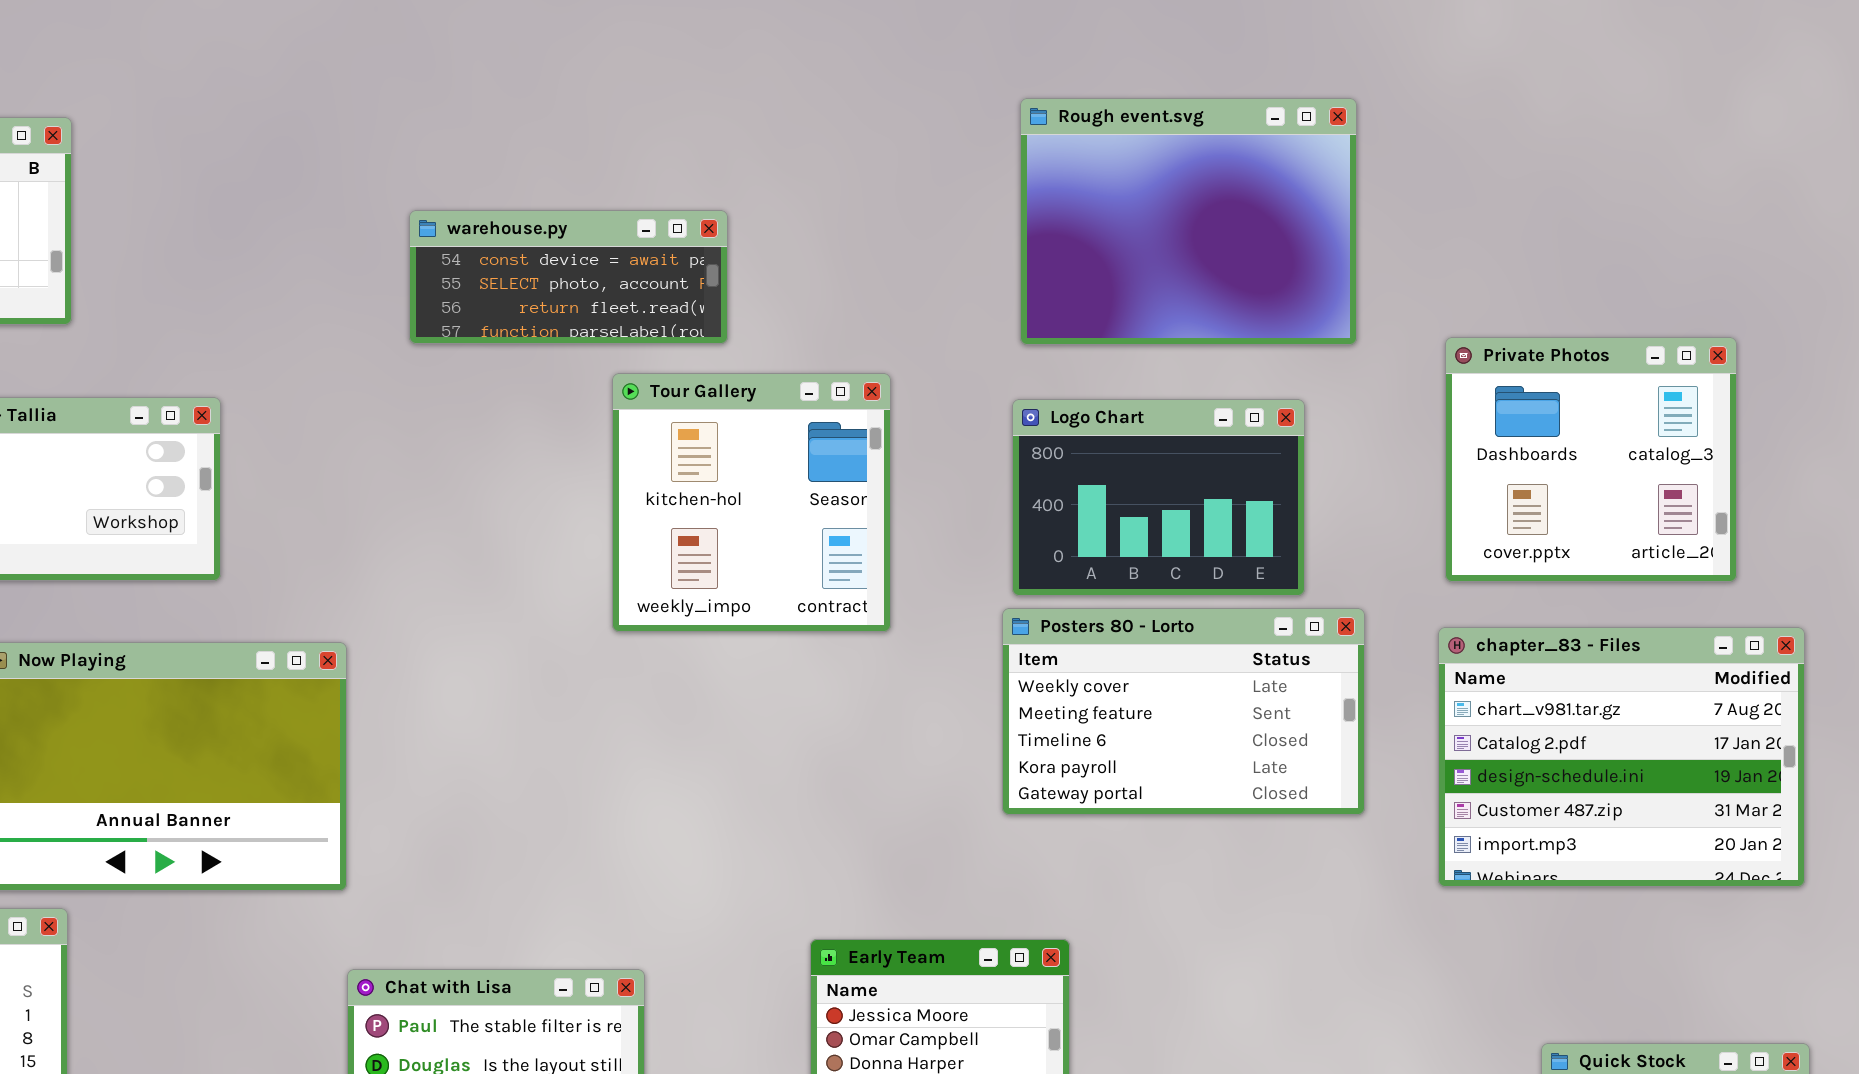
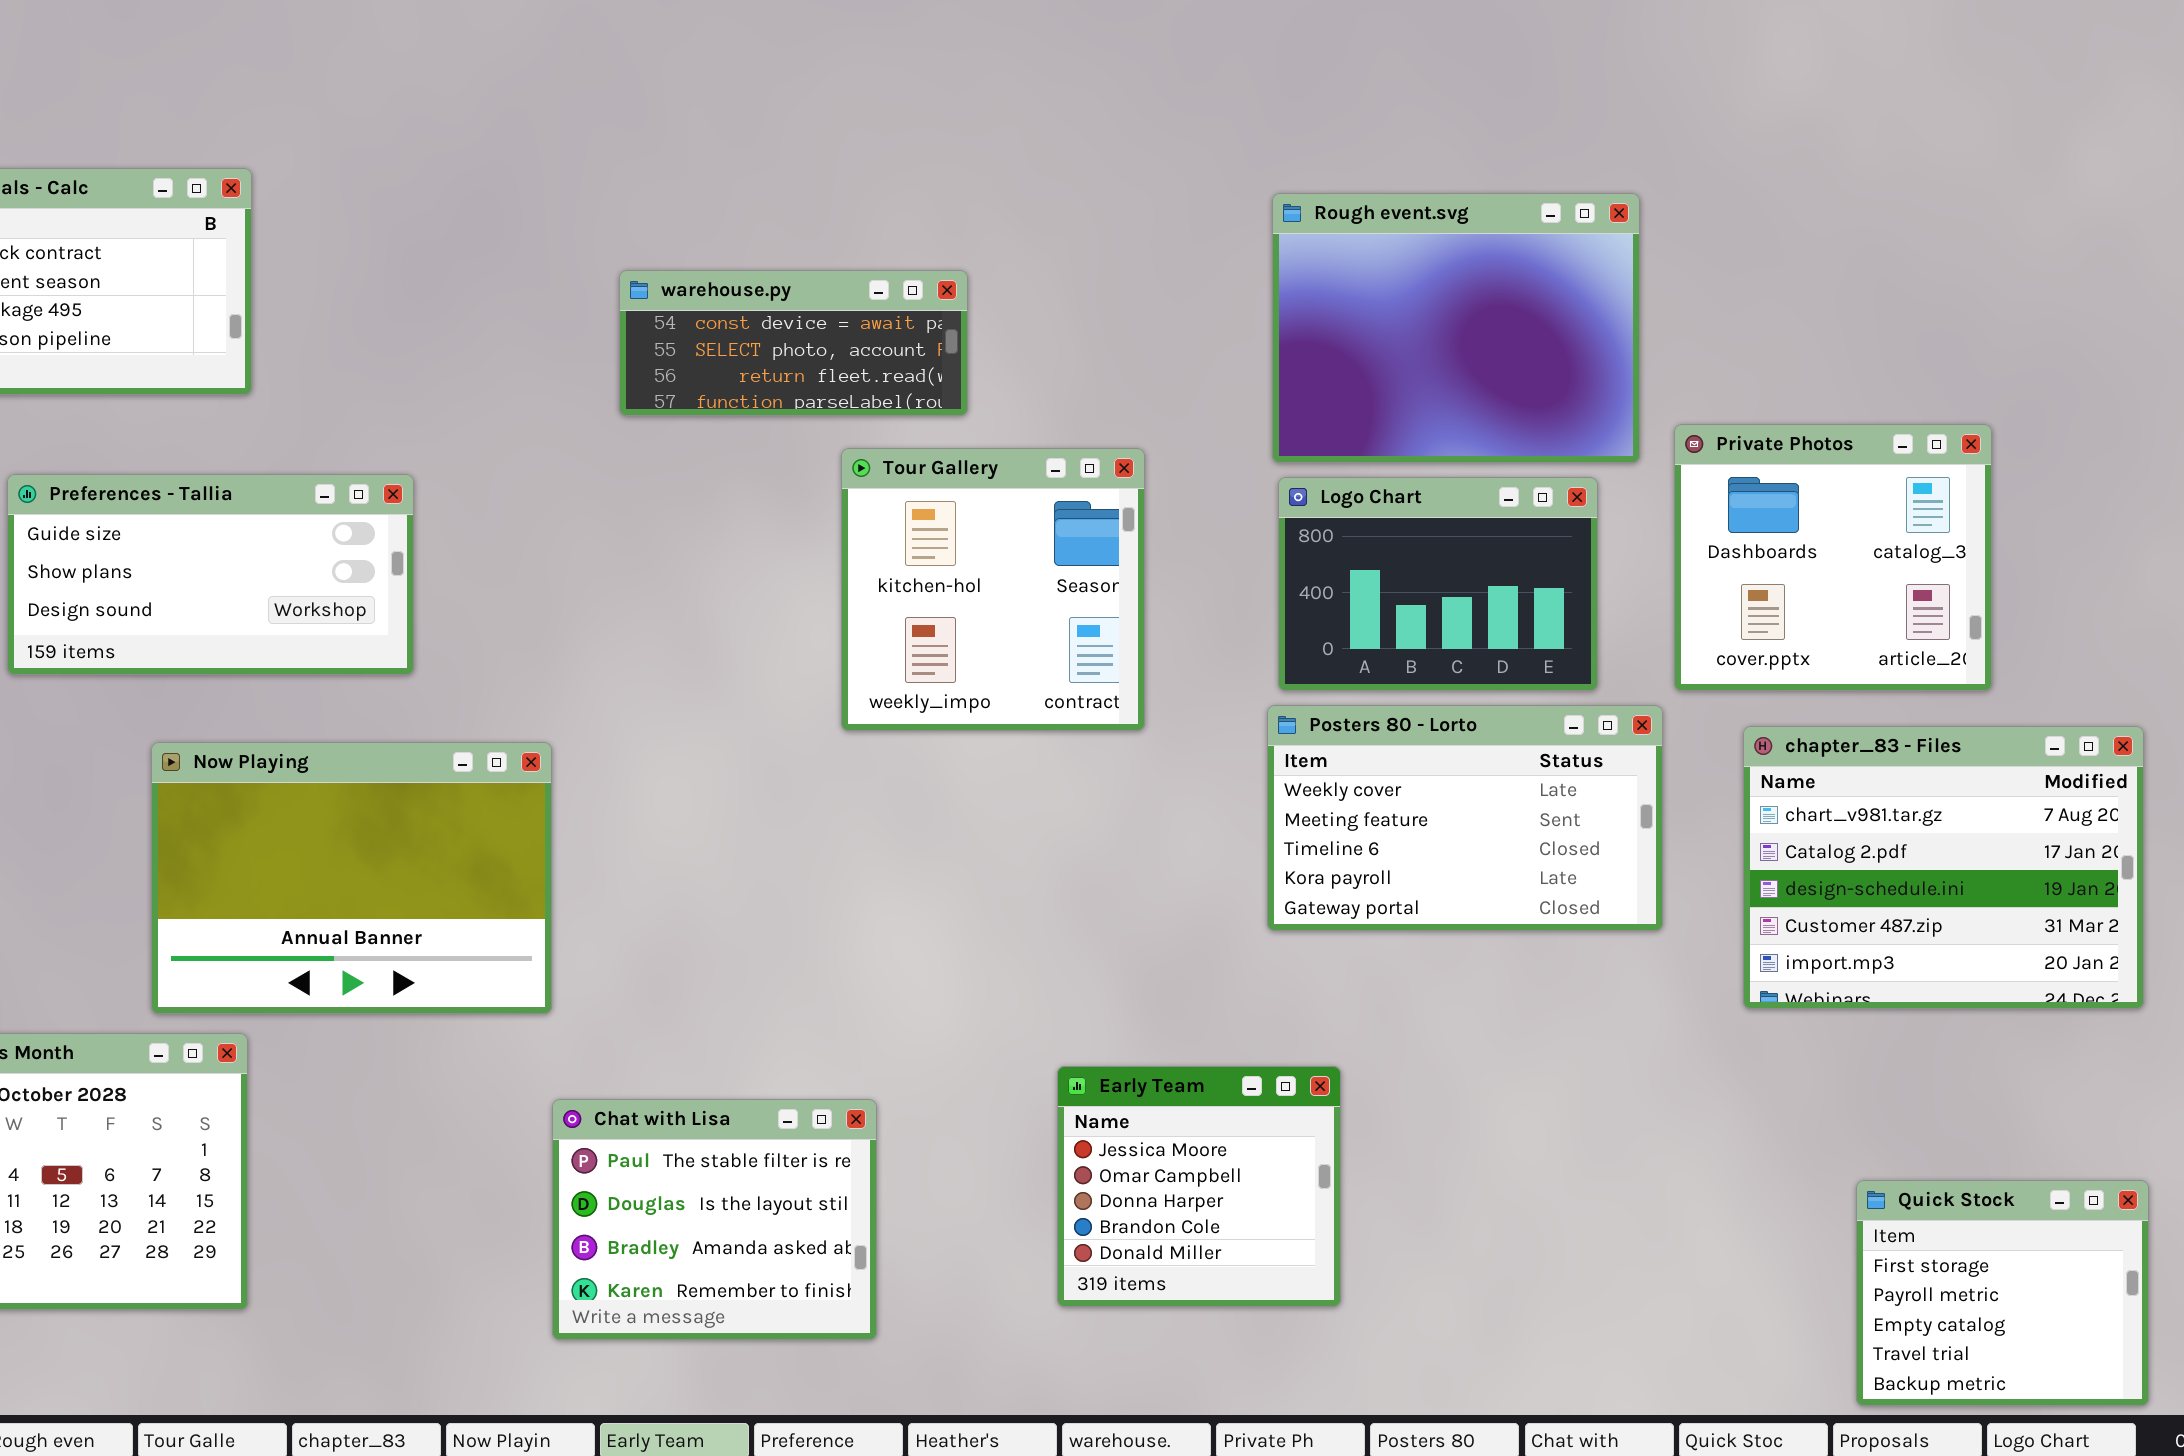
Rough event.svg: [1020,98,1357,345] -> [1272,193,1640,463], moved
Private Photos: [1445,337,1737,582] -> [1674,424,1992,691], moved

